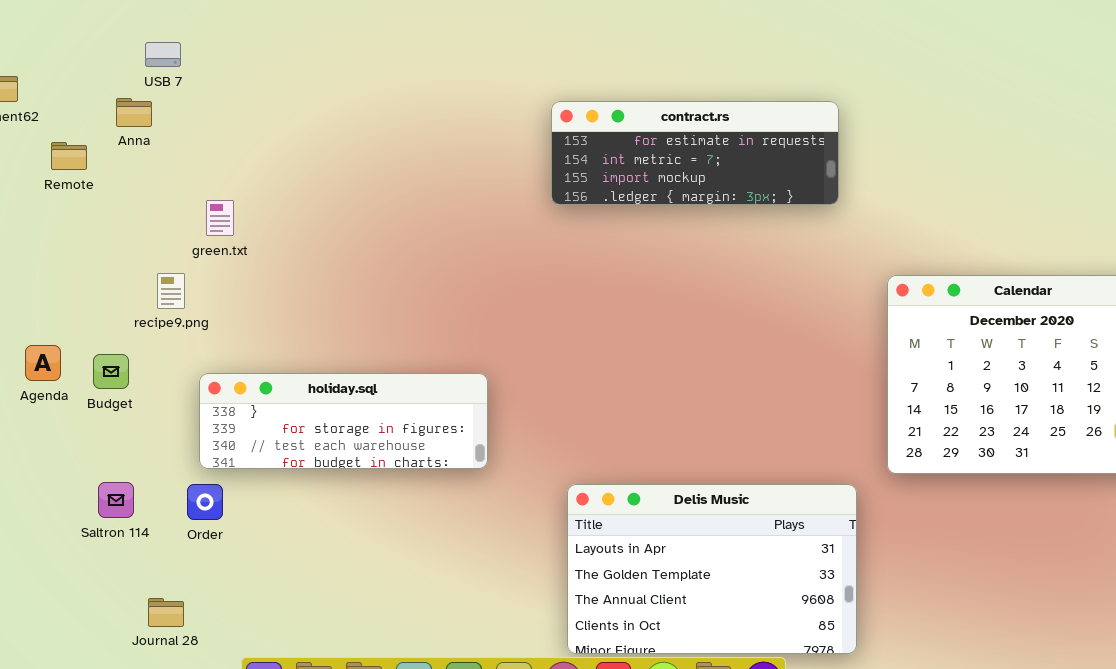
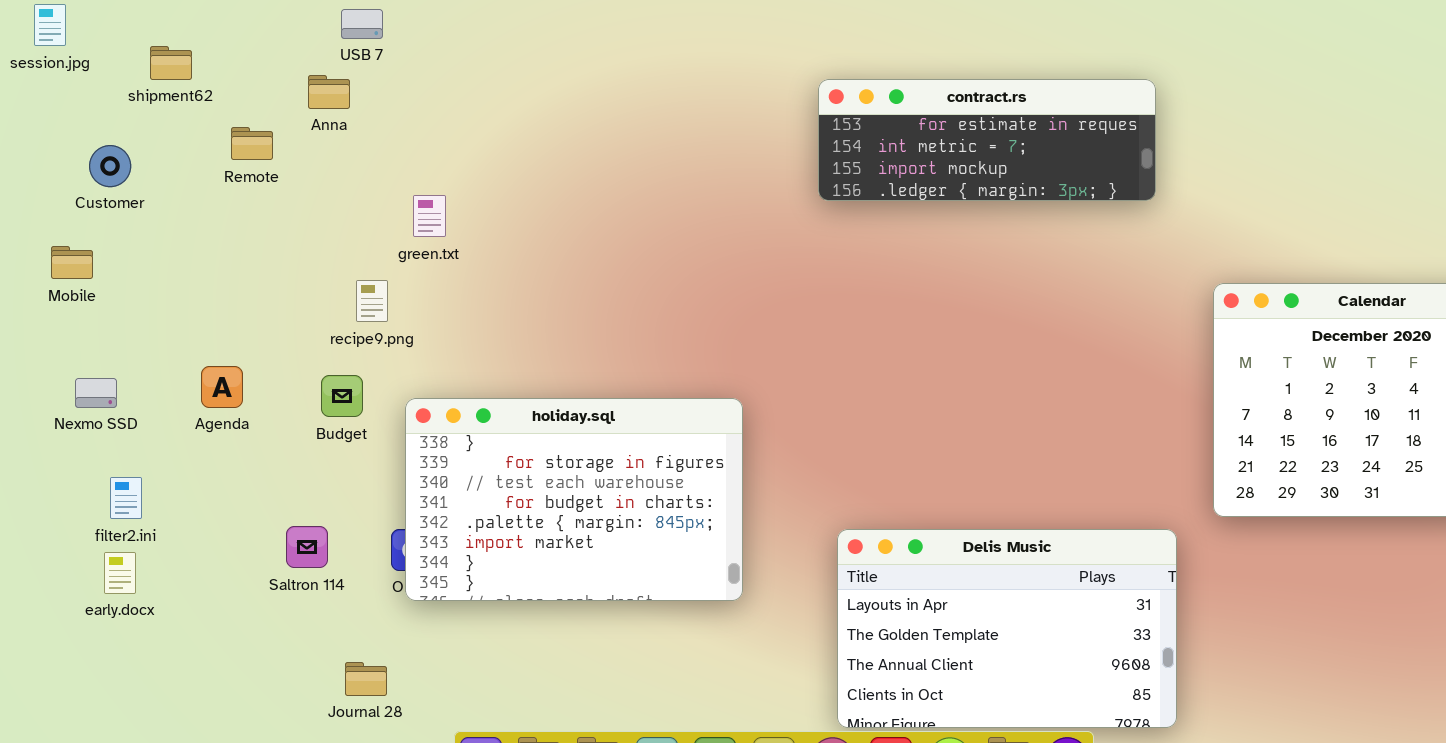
Budget: [93,354,129,389] -> [321,375,363,417], moved
holiday.sql: [199,373,488,469] -> [405,398,743,601], resized

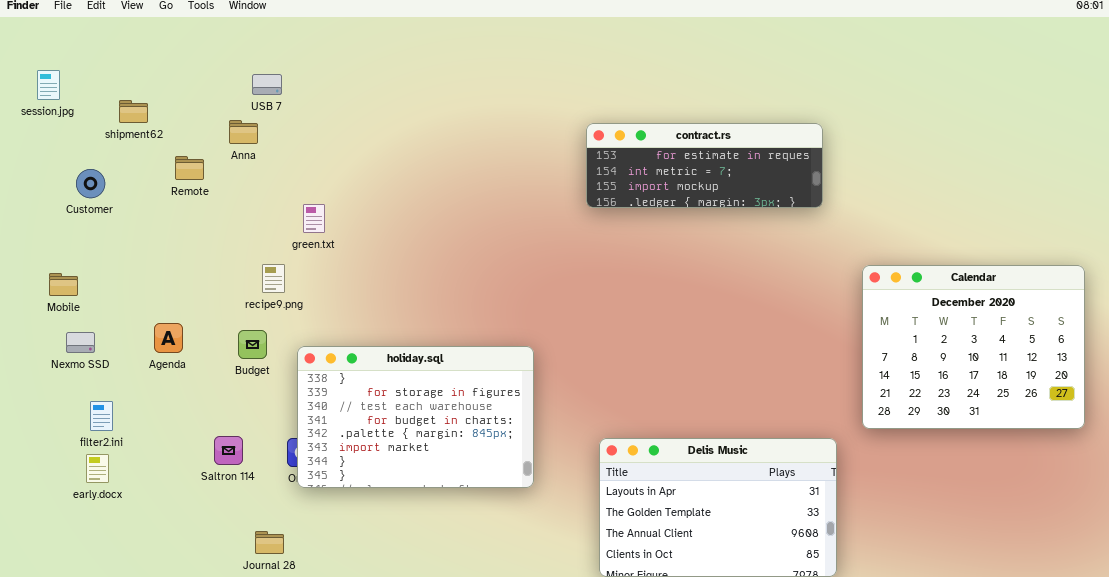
Mobile: [51,246,93,279] -> [49,273,78,296], moved

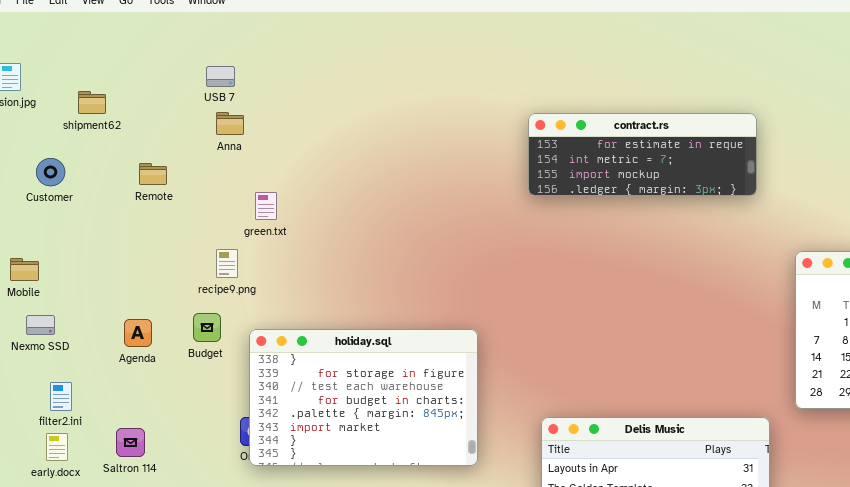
Anna: [229,120,258,144] -> [216,112,244,135], moved
Remote: [175,156,204,180] -> [139,163,167,185], moved
Agenda: [154,323,183,353] -> [124,319,152,347], moved
Saltron 114: [214,436,243,465] -> [116,428,145,457], moved

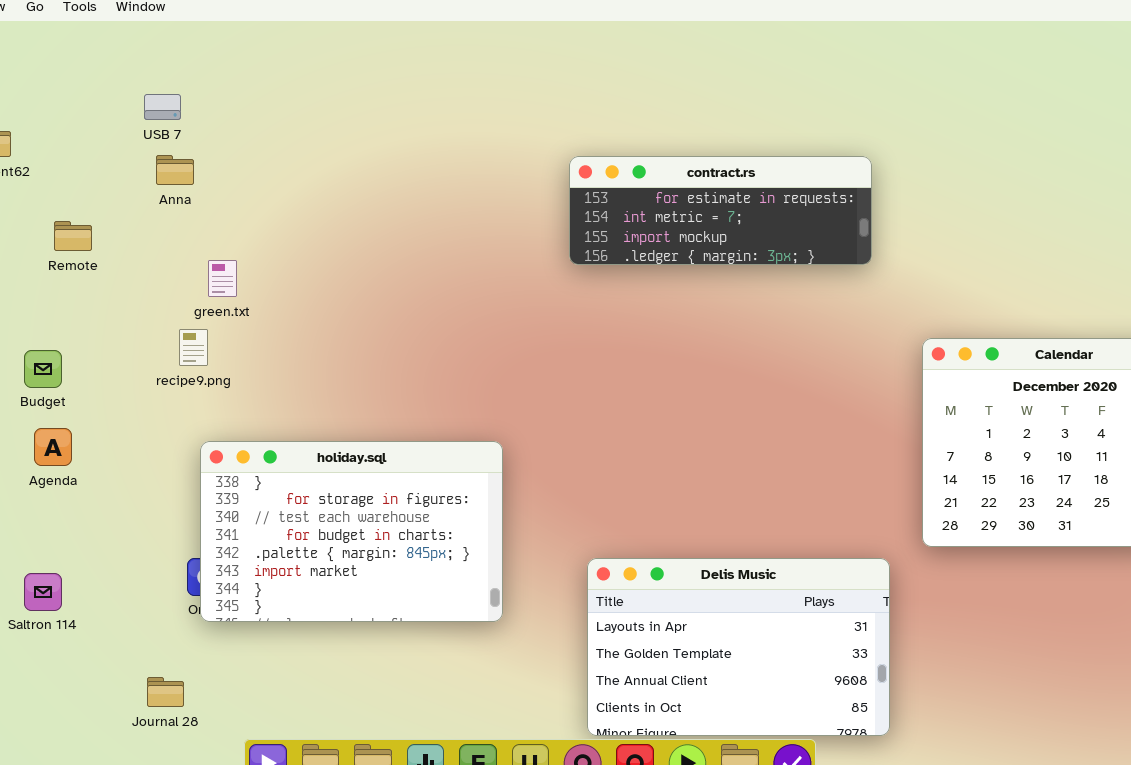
recipe9.png: [216,249,238,278] -> [179,329,208,366], moved
Budget: [193,313,221,342] -> [24,350,62,388], moved

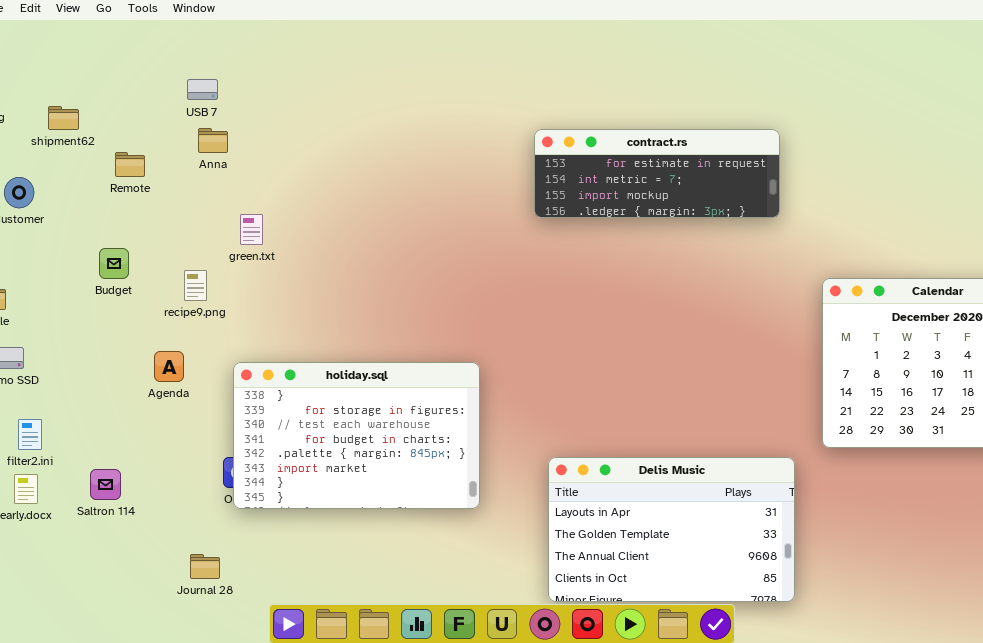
Remote: [54,221,92,251] -> [115,152,145,177], moved
recipe9.png: [179,329,208,366] -> [184,270,207,301], moved
Budget: [24,350,62,388] -> [99,248,129,279], moved
Agenda: [34,428,72,466] -> [154,351,184,382], moved

